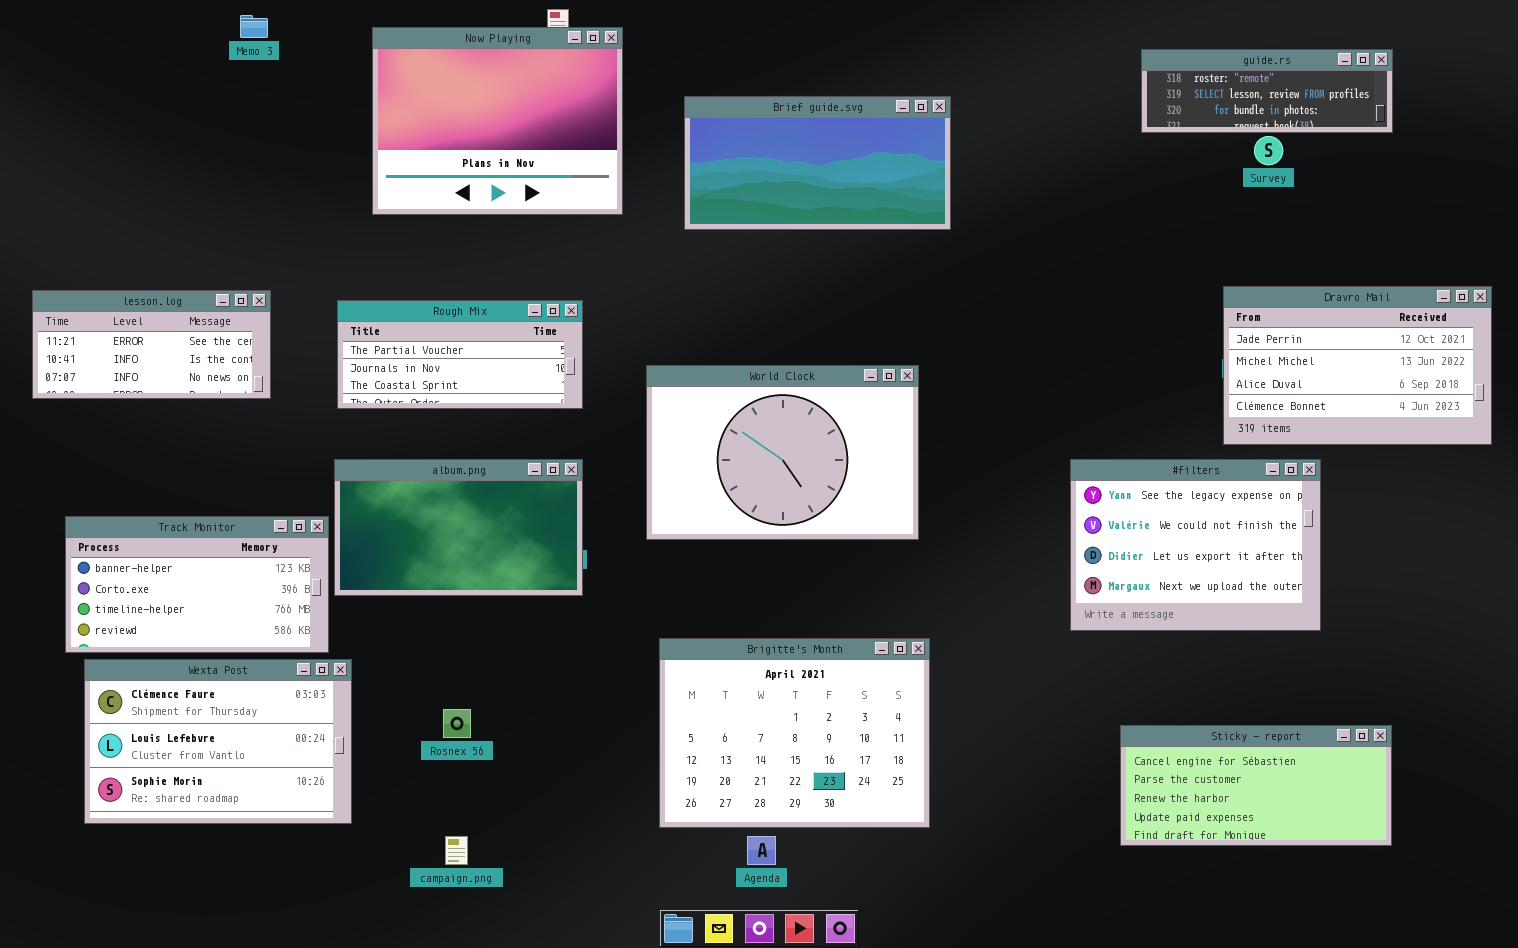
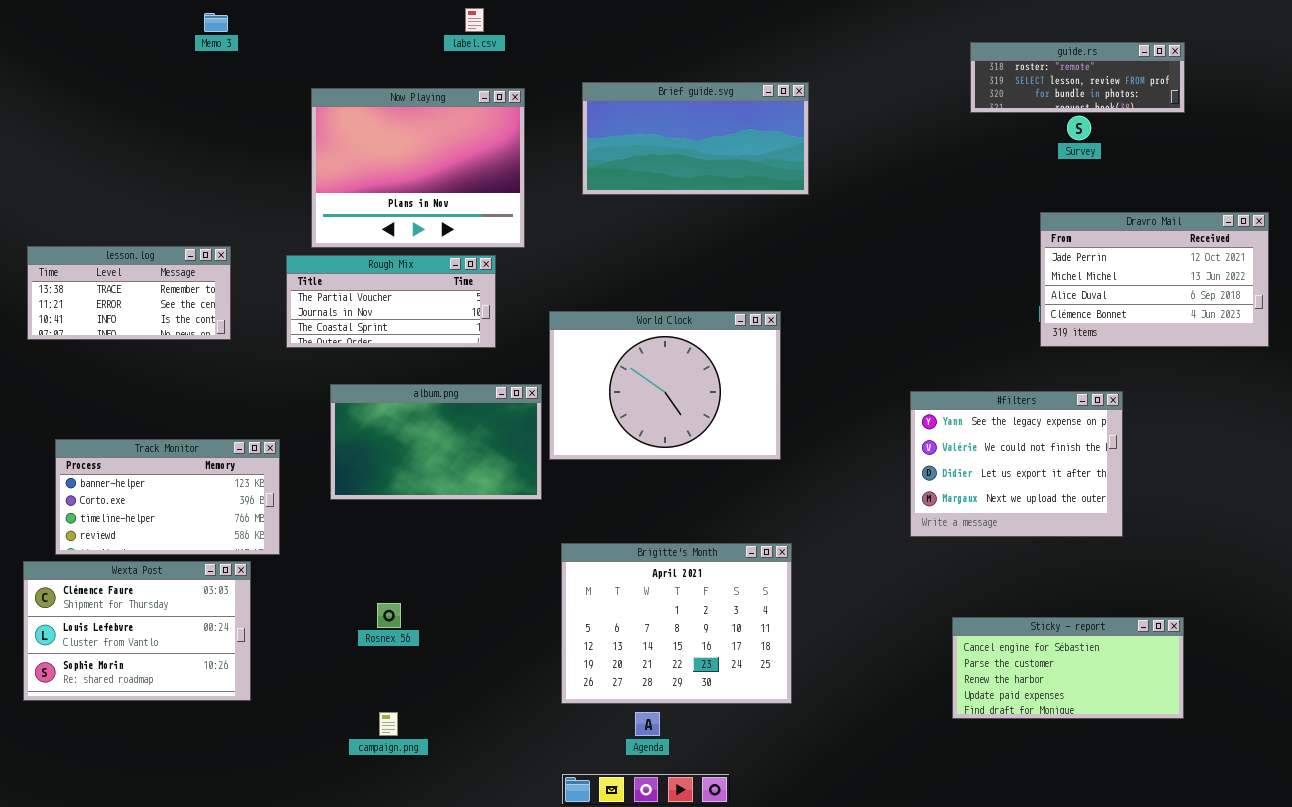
Now Playing: [372,27,623,215] -> [311,88,525,248], moved
Dravro Mail: [1223,286,1492,445] -> [1040,212,1269,347], moved
lesson.log: [32,290,271,399] -> [27,246,231,340], scrolled up 1 row
album.png: [334,459,583,596] -> [330,384,542,500], moved
Wexta Post: [84,659,352,824] -> [23,561,251,701], moved

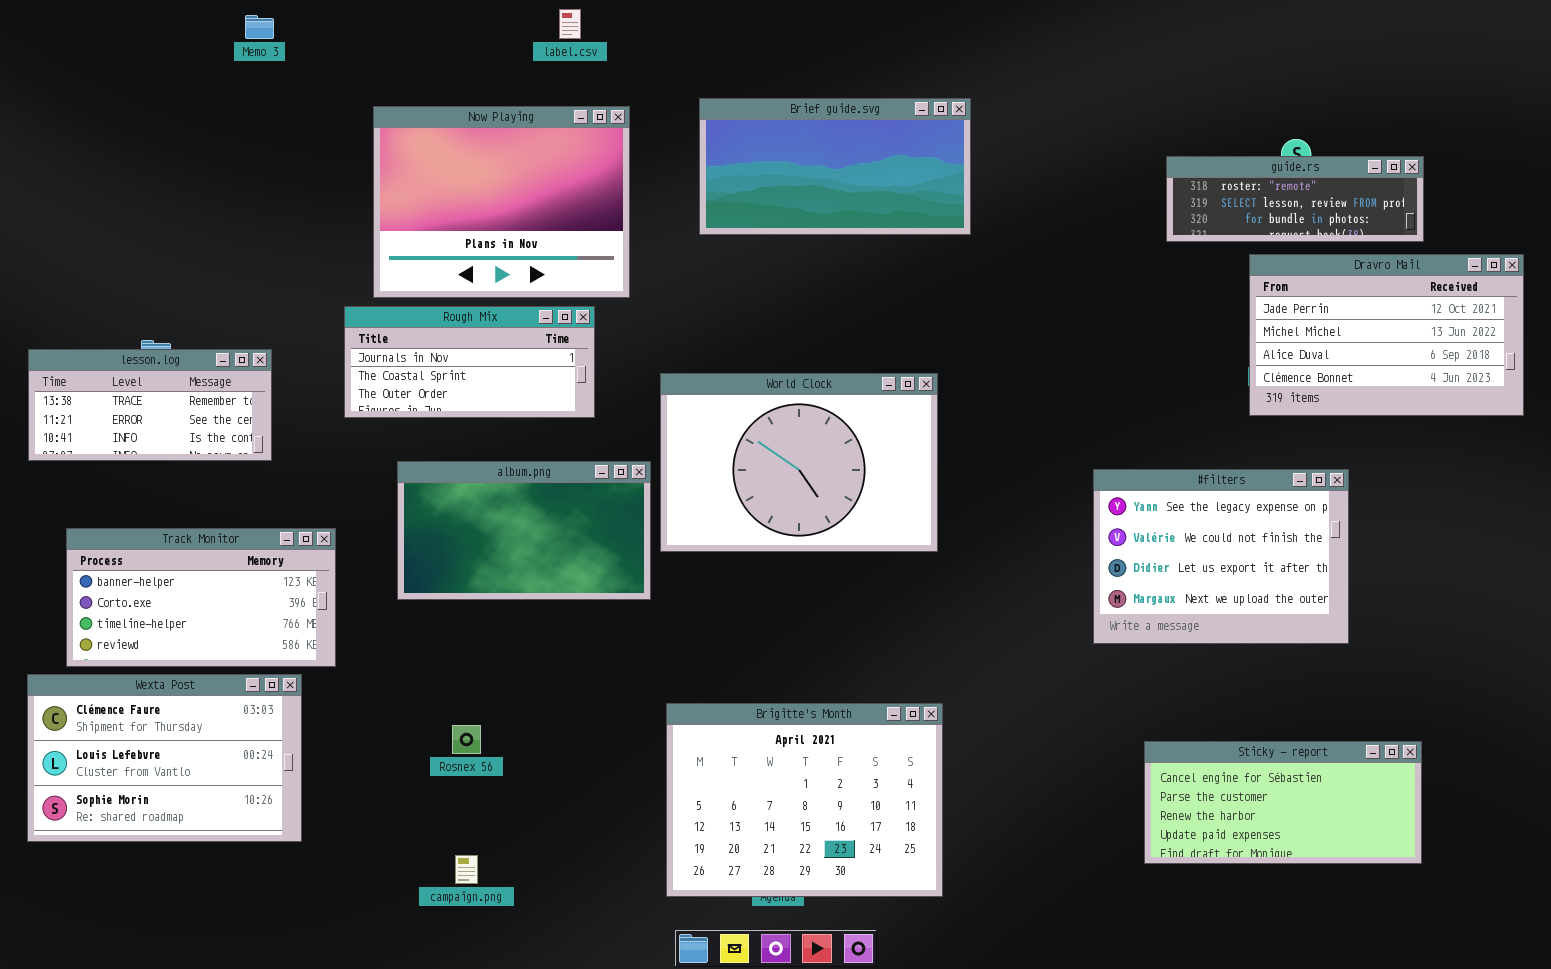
guide.rs: [970,42,1185,113] -> [1166,156,1424,242], moved
lesson.log: [27,246,231,340] -> [28,349,272,461], moved
Rough Mix: [286,255,496,348] -> [344,306,595,418], scrolled down 1 row
Brigitte's Month: [561,543,792,704] -> [666,703,943,897], moved

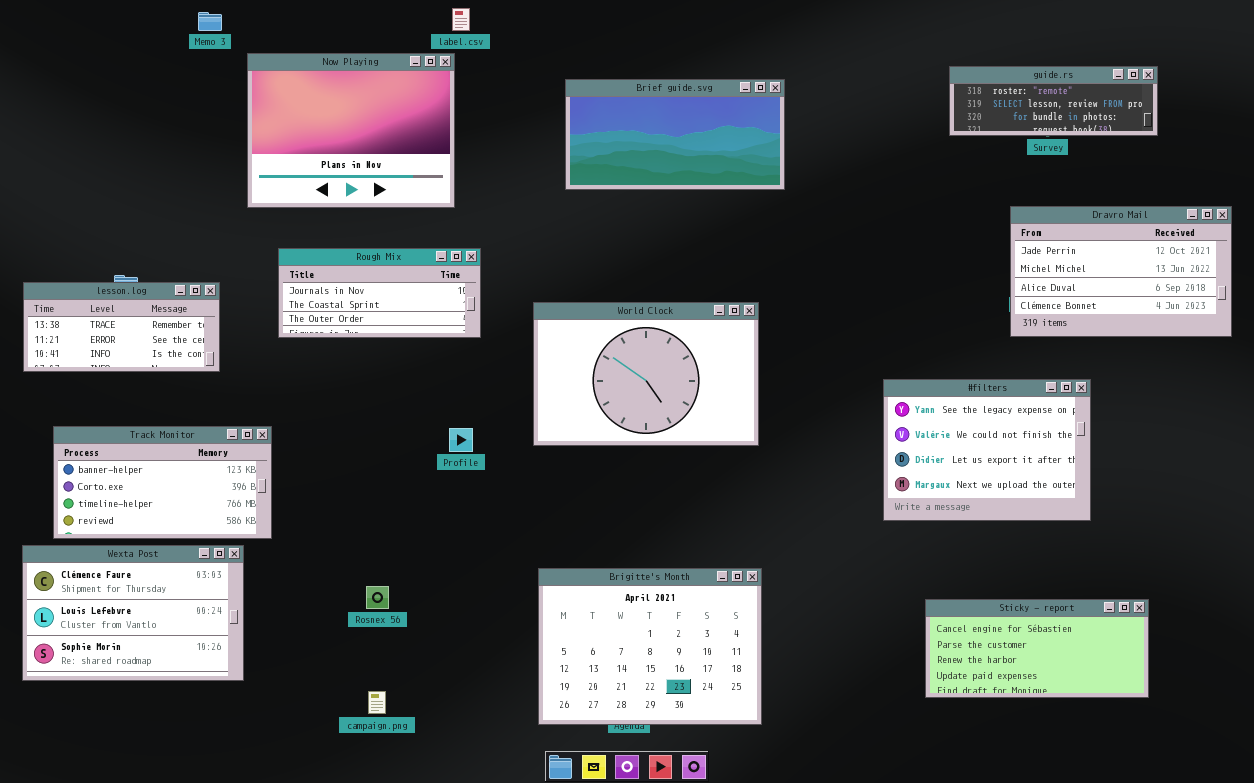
Now Playing: [373,106,630,298] -> [247,53,455,208], moved
guide.rs: [1166,156,1424,242] -> [949,66,1158,136], moved
album.png: [397,461,651,600] -> none, closed

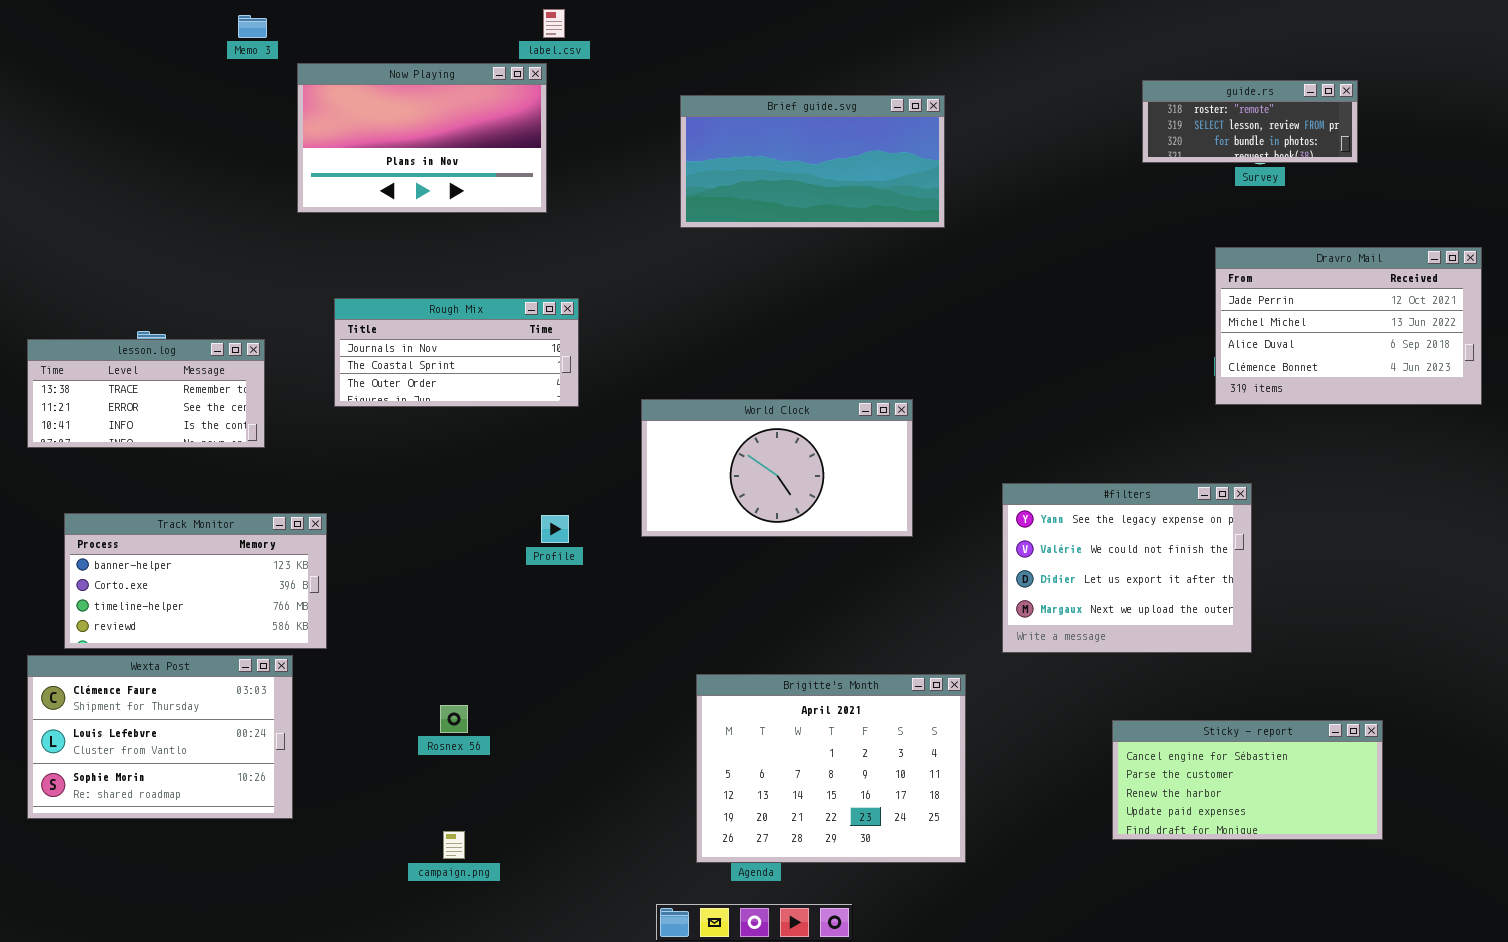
Now Playing: [247,53,455,208] -> [297,63,547,213], resized
guide.rs: [949,66,1158,136] -> [1142,80,1358,163], resized
World Clock: [533,302,759,446] -> [641,399,913,537], resized
#filters: [883,379,1091,521] -> [1002,483,1252,653], moved
Brigitte's Month: [538,568,762,725] -> [696,674,966,863], moved

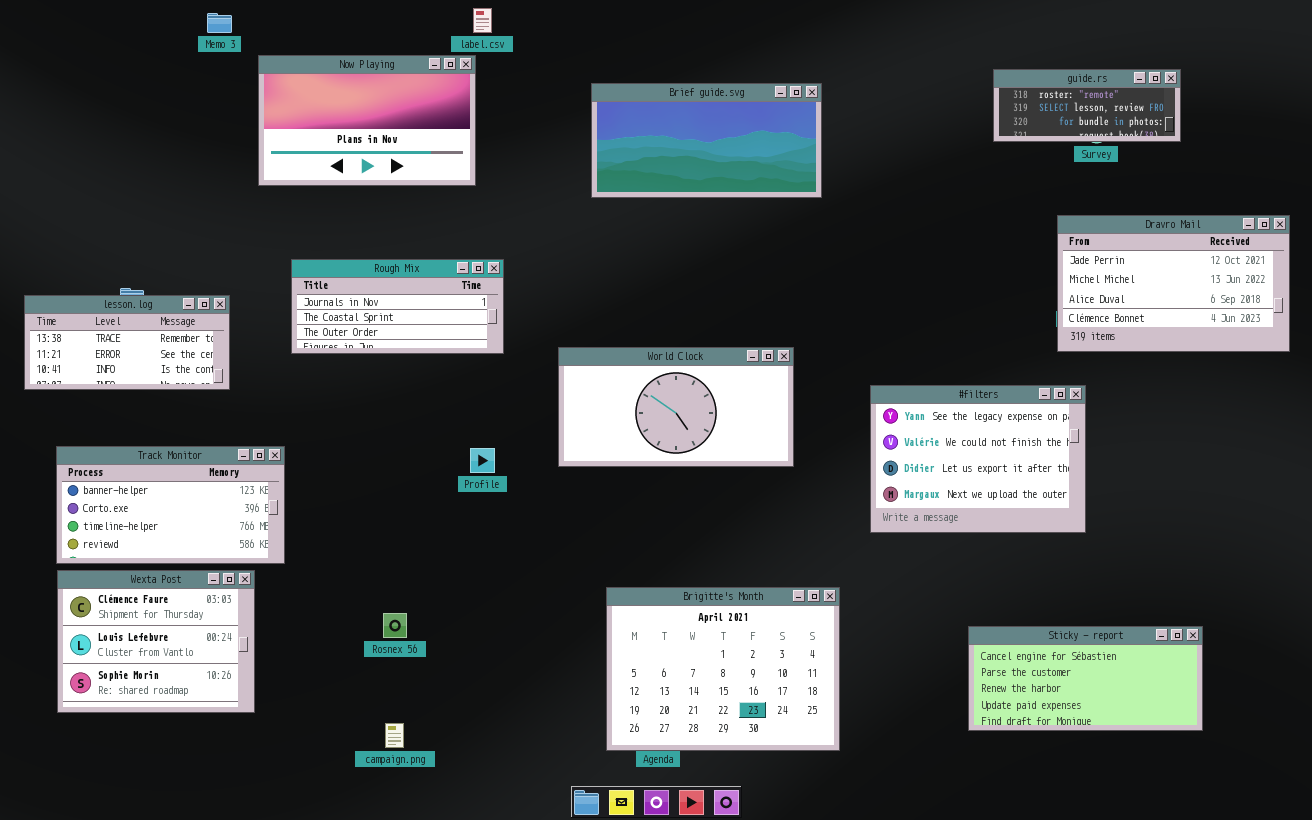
#filters: [1002,483,1252,653] -> [870,385,1086,533], moved
Wexta Post: [27,655,293,819] -> [57,570,255,713], resized

